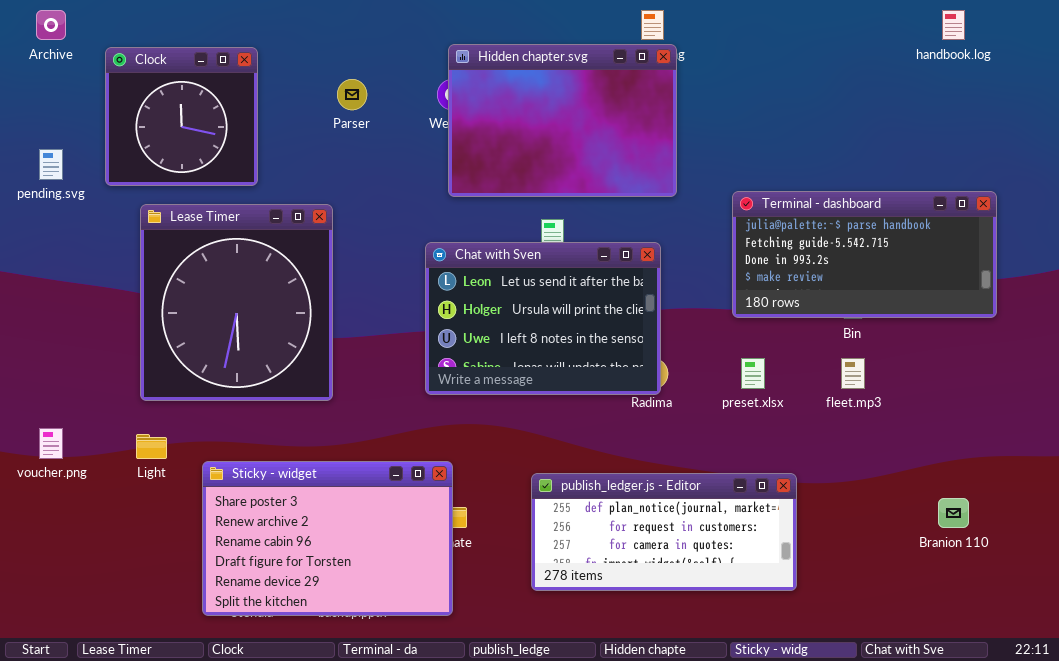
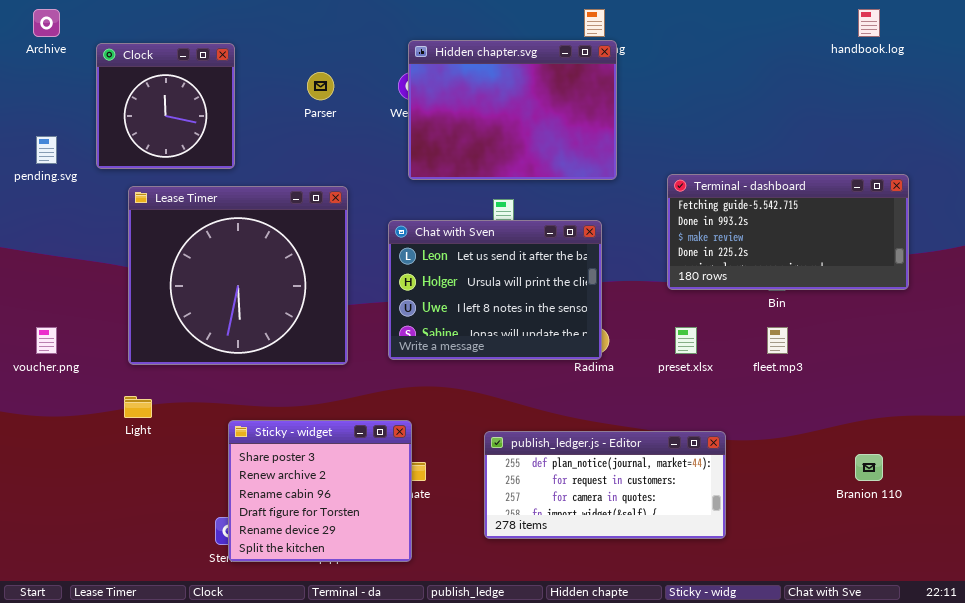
Terminal - dashboard: [732,191,997,318] -> [667,174,909,290], scrolled down 1 row
Lease Timer: [140,204,333,401] -> [128,186,348,365], resized
voucher.png: [39,428,63,459] -> [36,327,57,354], moved
Sticky - widget: [202,461,453,616] -> [228,420,412,562], resized

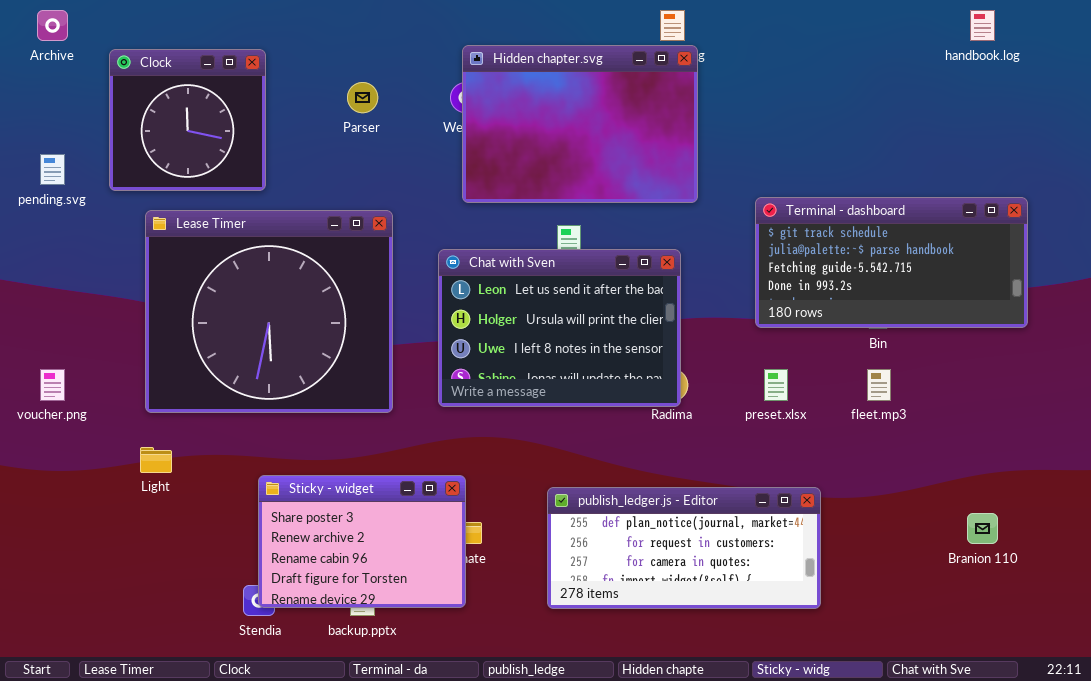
Terminal - dashboard: [667,174,909,290] -> [755,197,1028,328], scrolled up 2 rows
Sticky - widget: [228,420,412,562] -> [258,475,466,608], resized

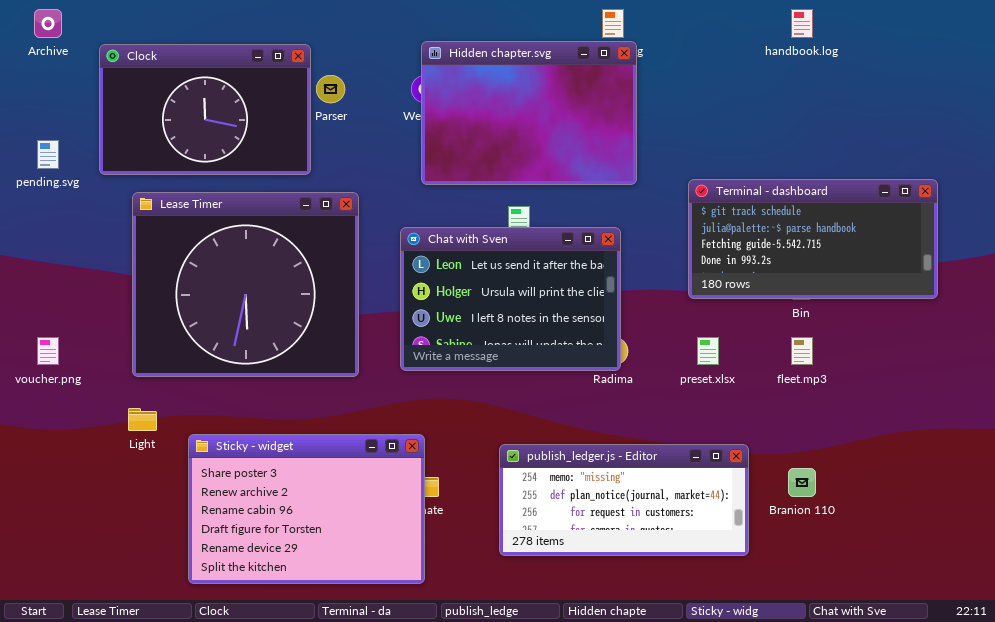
handbook.log: [970,10,995,41] -> [791,9,813,38], moved
Clock: [109,49,266,191] -> [99,44,311,175], resized
Sticky - widget: [258,475,466,608] -> [188,434,425,584], resized
publish_ledger.js - Editor: [547,487,821,609] -> [499,444,749,556], scrolled up 1 row
Branion 110: [967,513,998,544] -> [788,468,816,497], moved

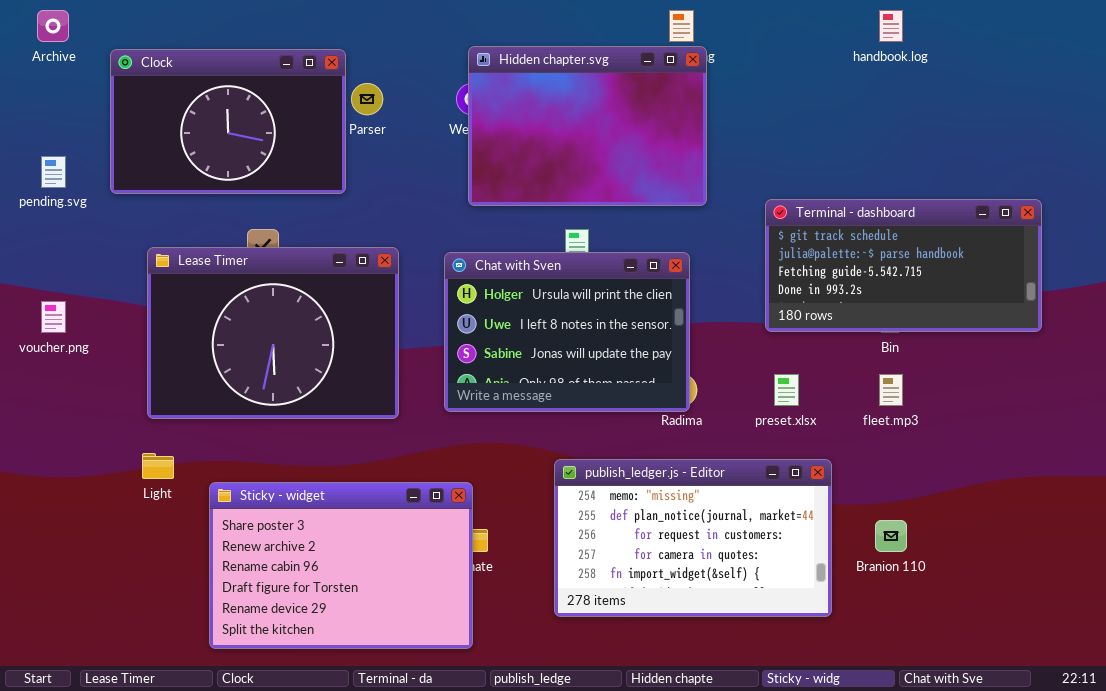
Lease Timer: [132,192,359,377] -> [147,247,399,419], resized
Chat with Sven: [400,227,621,371] -> [444,252,690,412], scrolled down 1 row
voucher.png: [37,337,59,365] -> [41,301,66,333], moved
publish_ledger.js - Editor: [499,444,749,556] -> [554,459,832,617], resized

